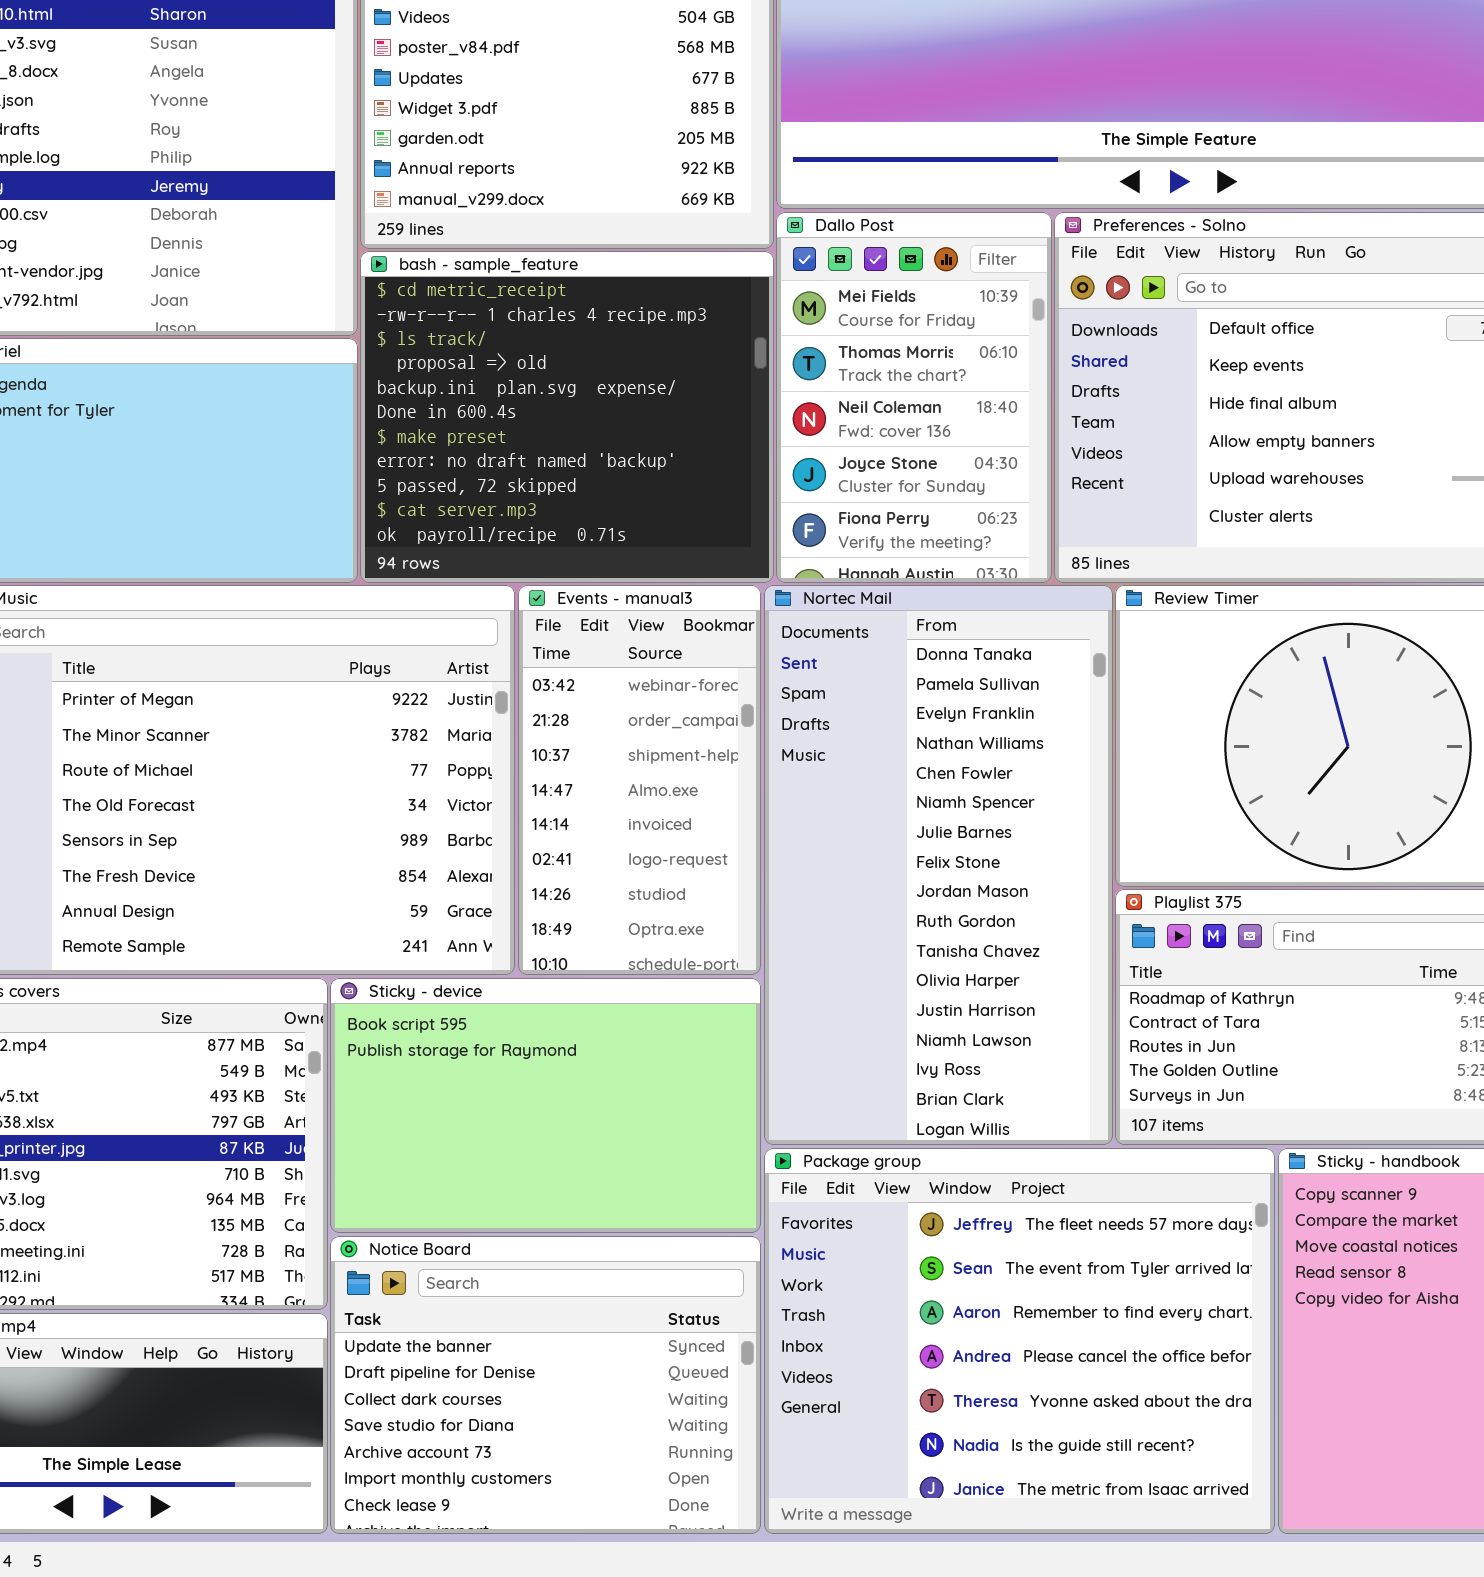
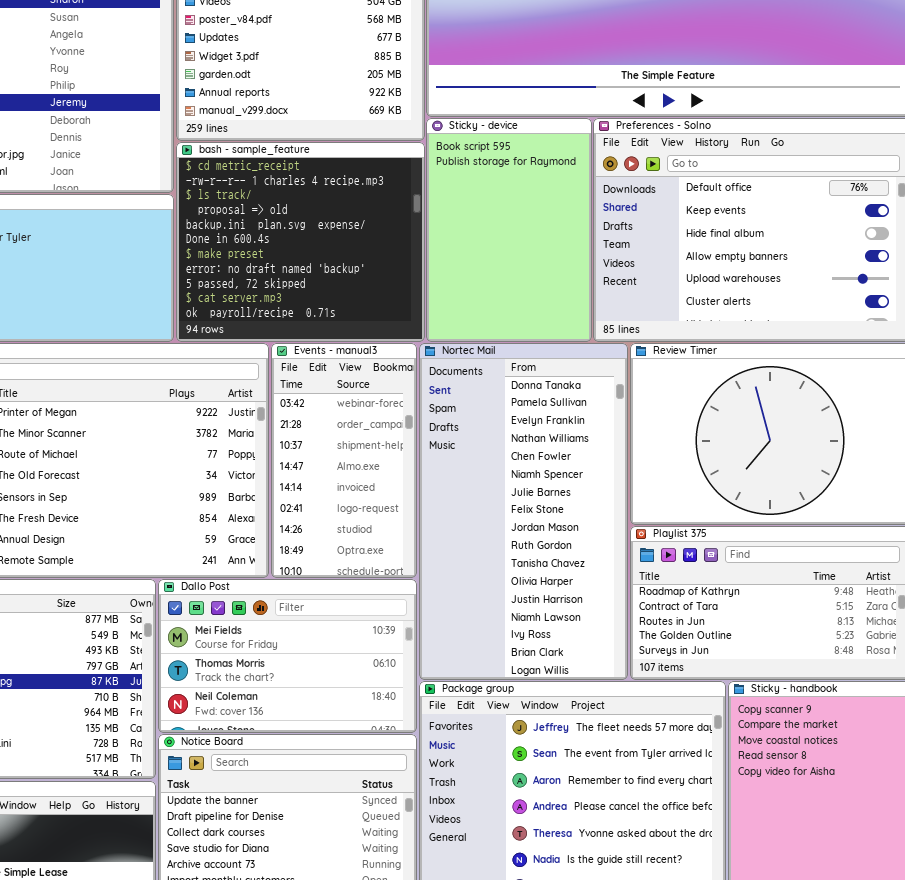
Dallo Post: [776,212,1052,583] -> [158,579,417,733], moved, resized
Sticky - device: [330,978,761,1233] -> [426,118,592,342], moved, resized

